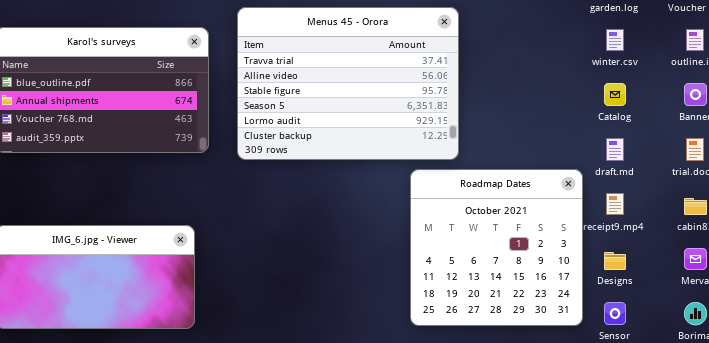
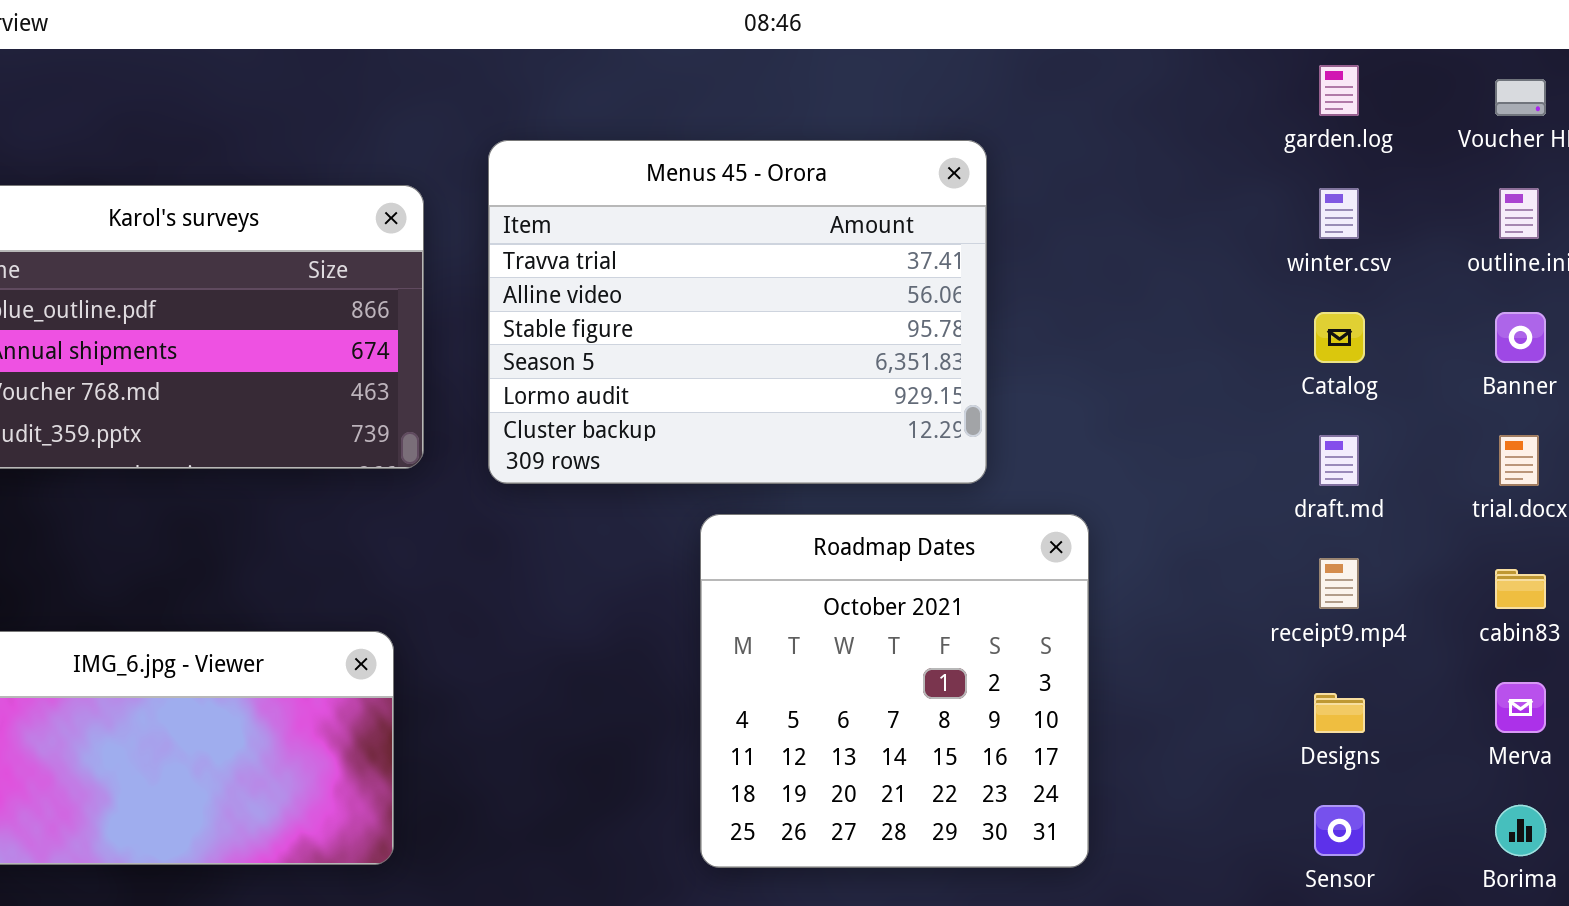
Roadmap Dates: [410,169,583,326] -> [700,514,1089,868], moved

